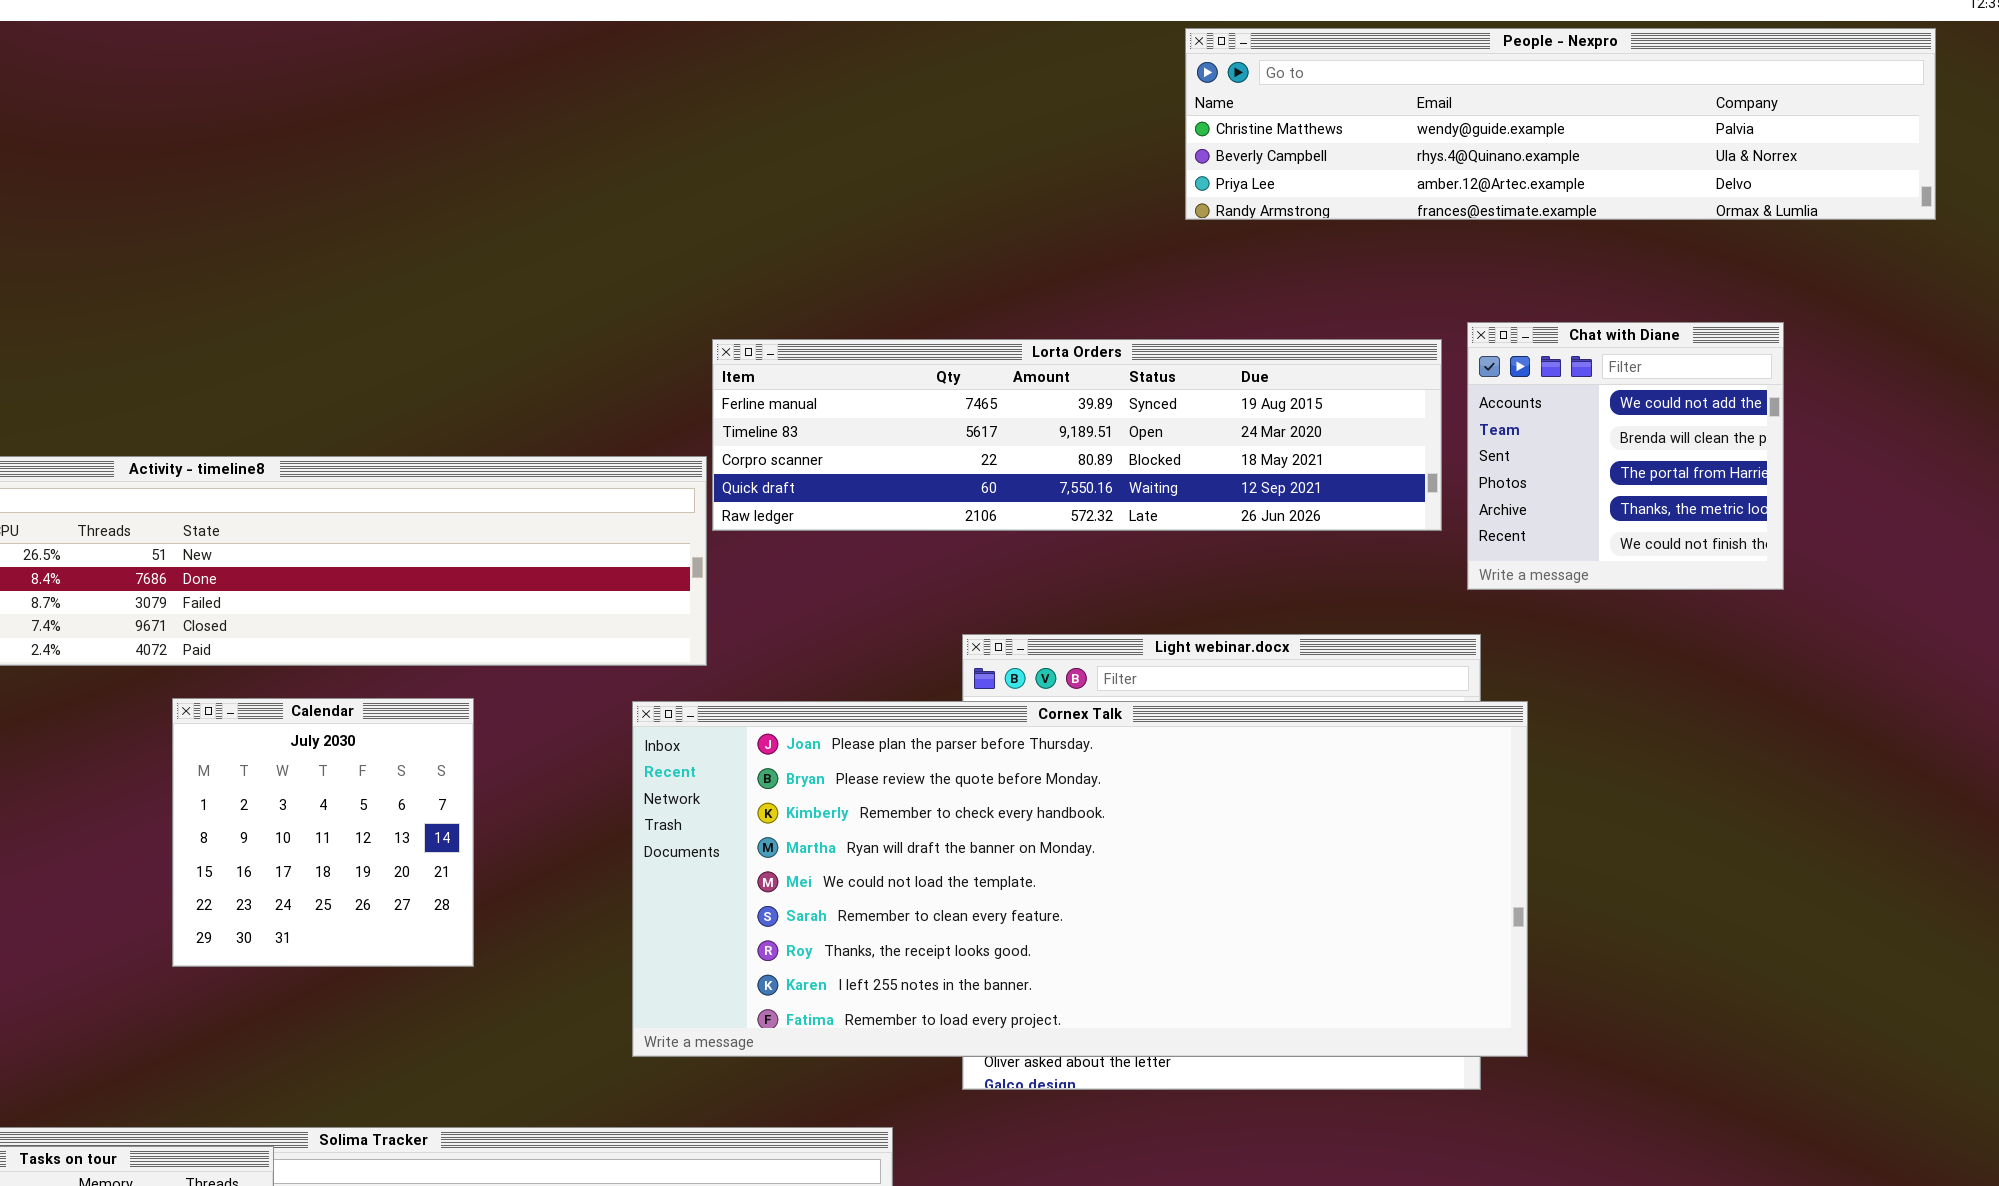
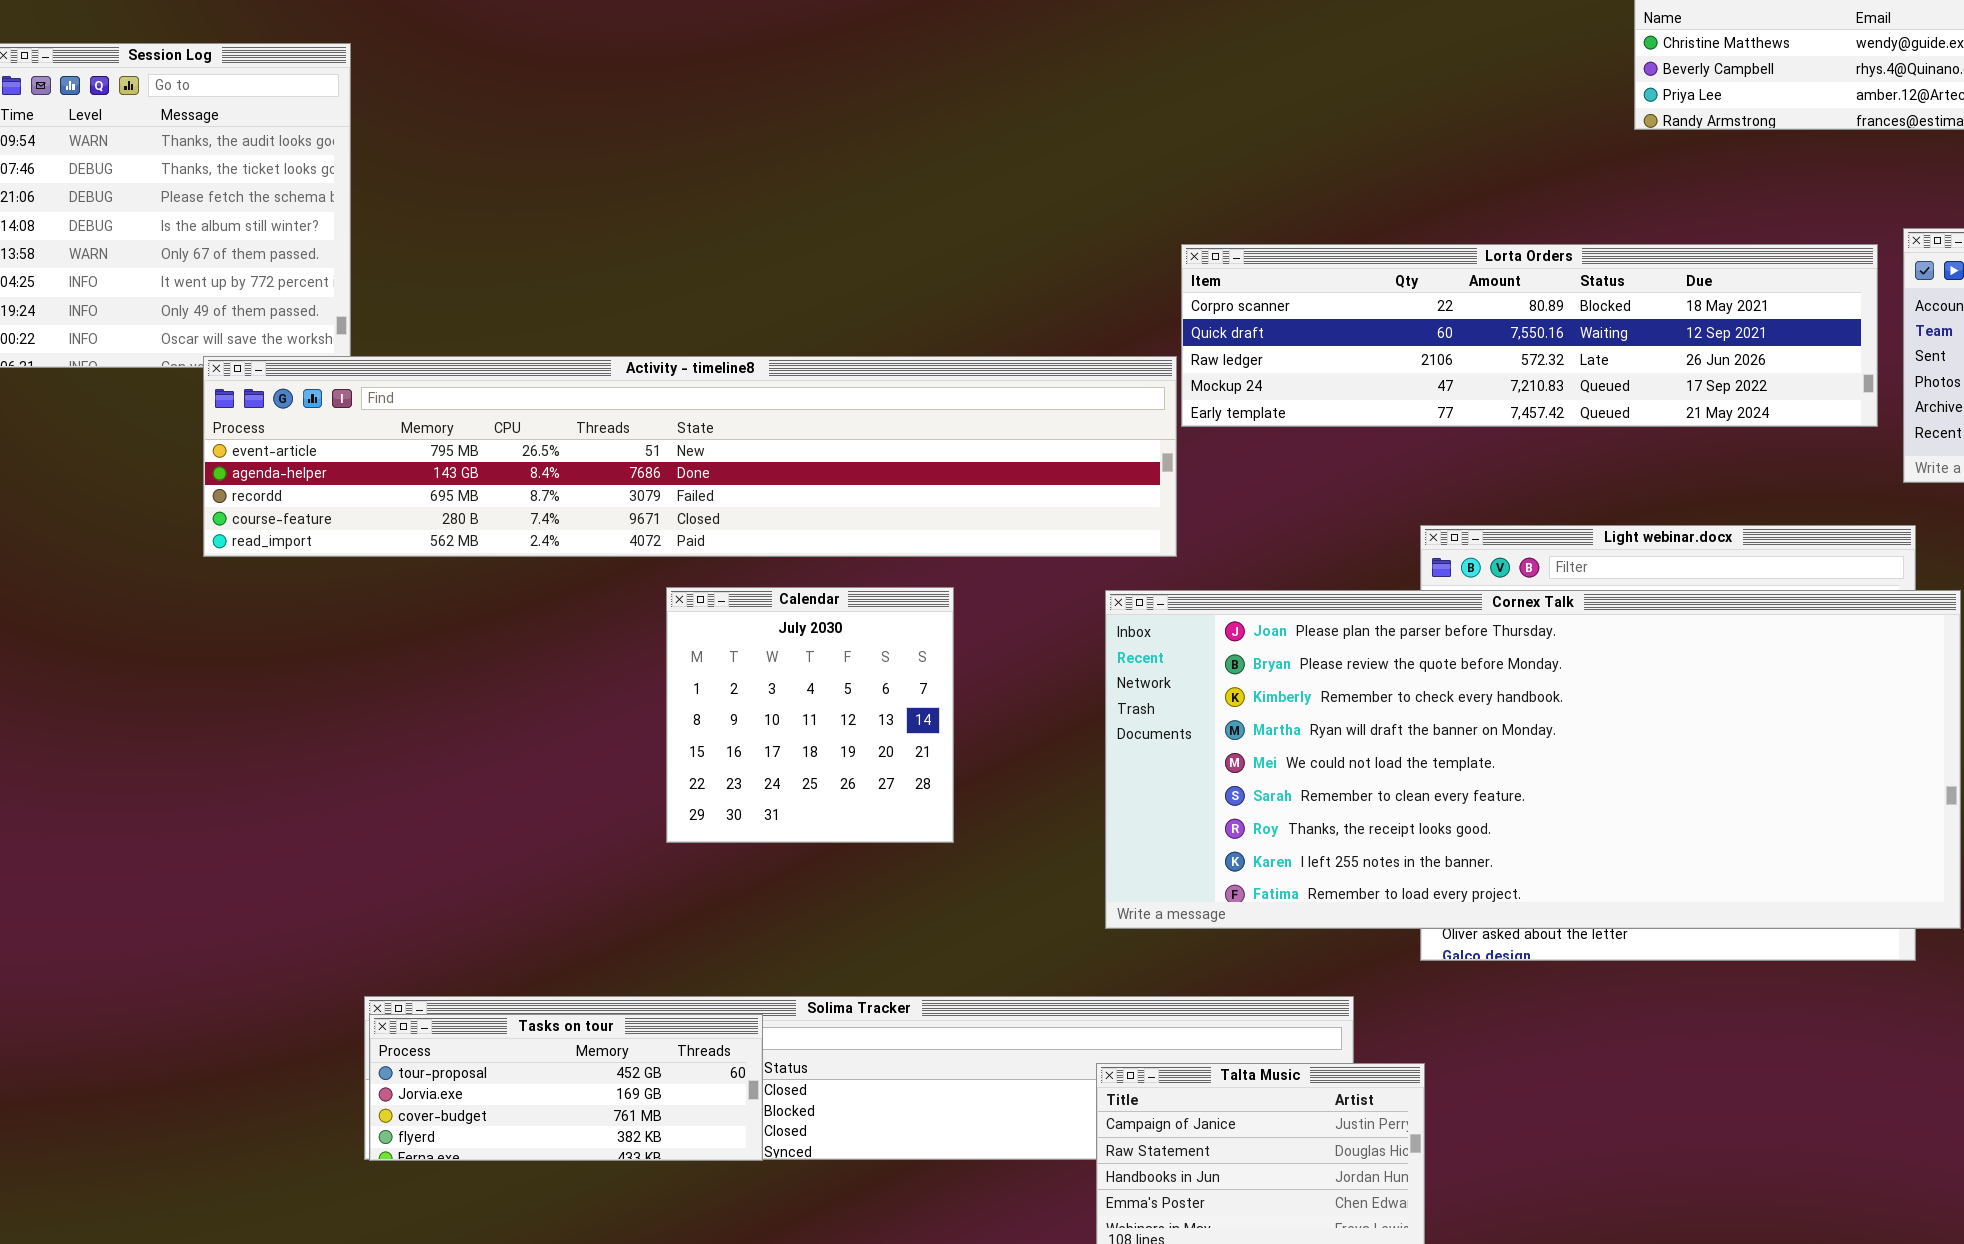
Lorta Orders: [712,339,1442,531] -> [1181,244,1878,427], scrolled down 2 rows

